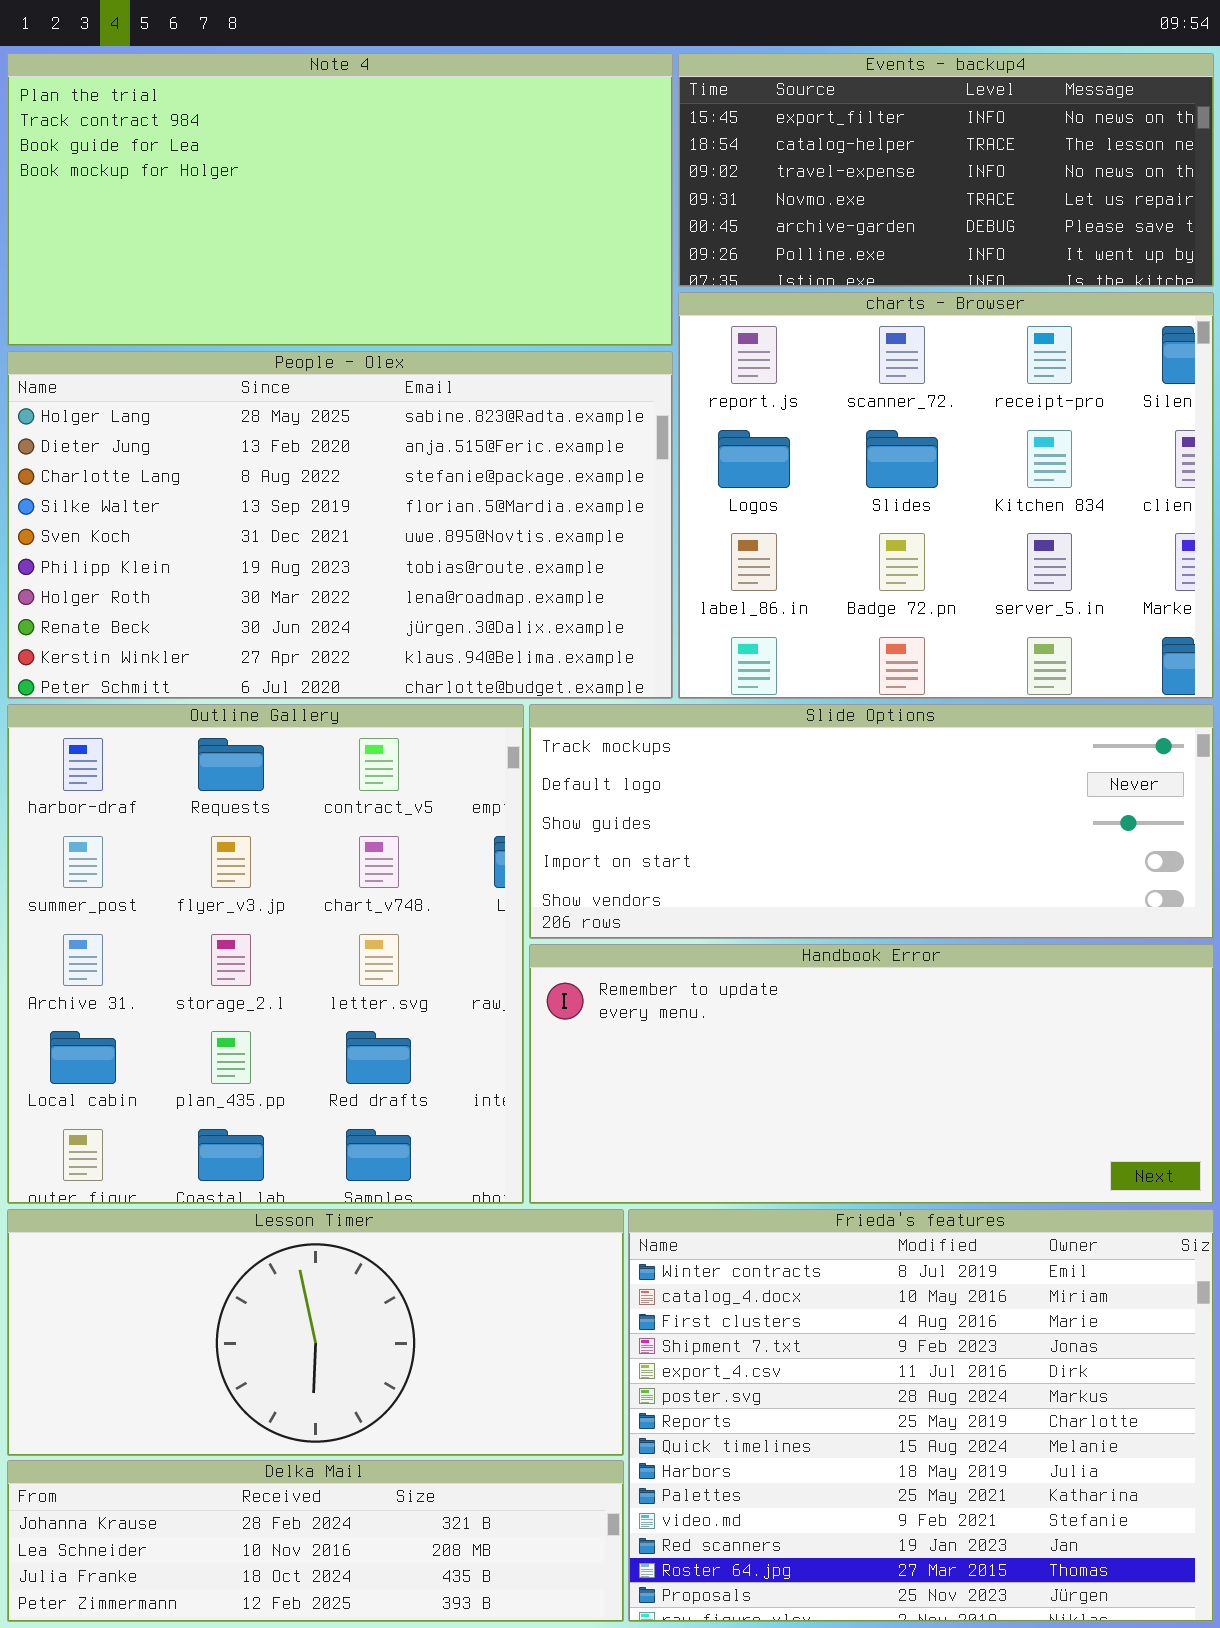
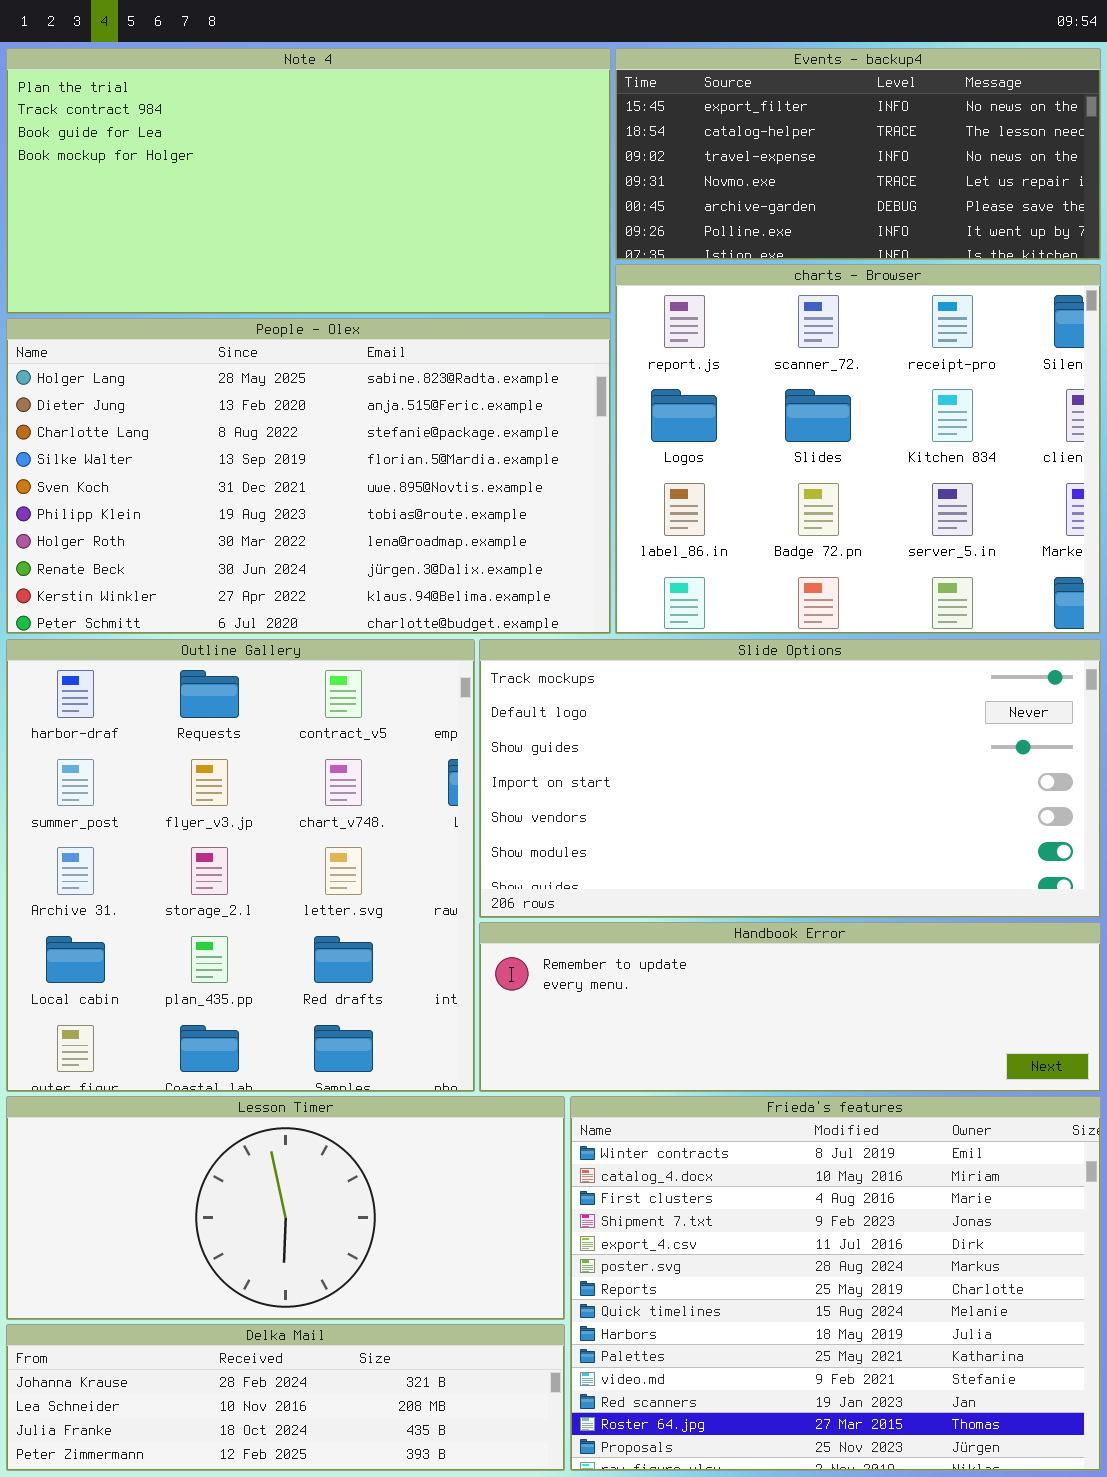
Slide Options: [529,704,1214,939] -> [479,639,1101,918], resized
Handbook Error: [529,944,1214,1204] -> [479,922,1101,1092], resized

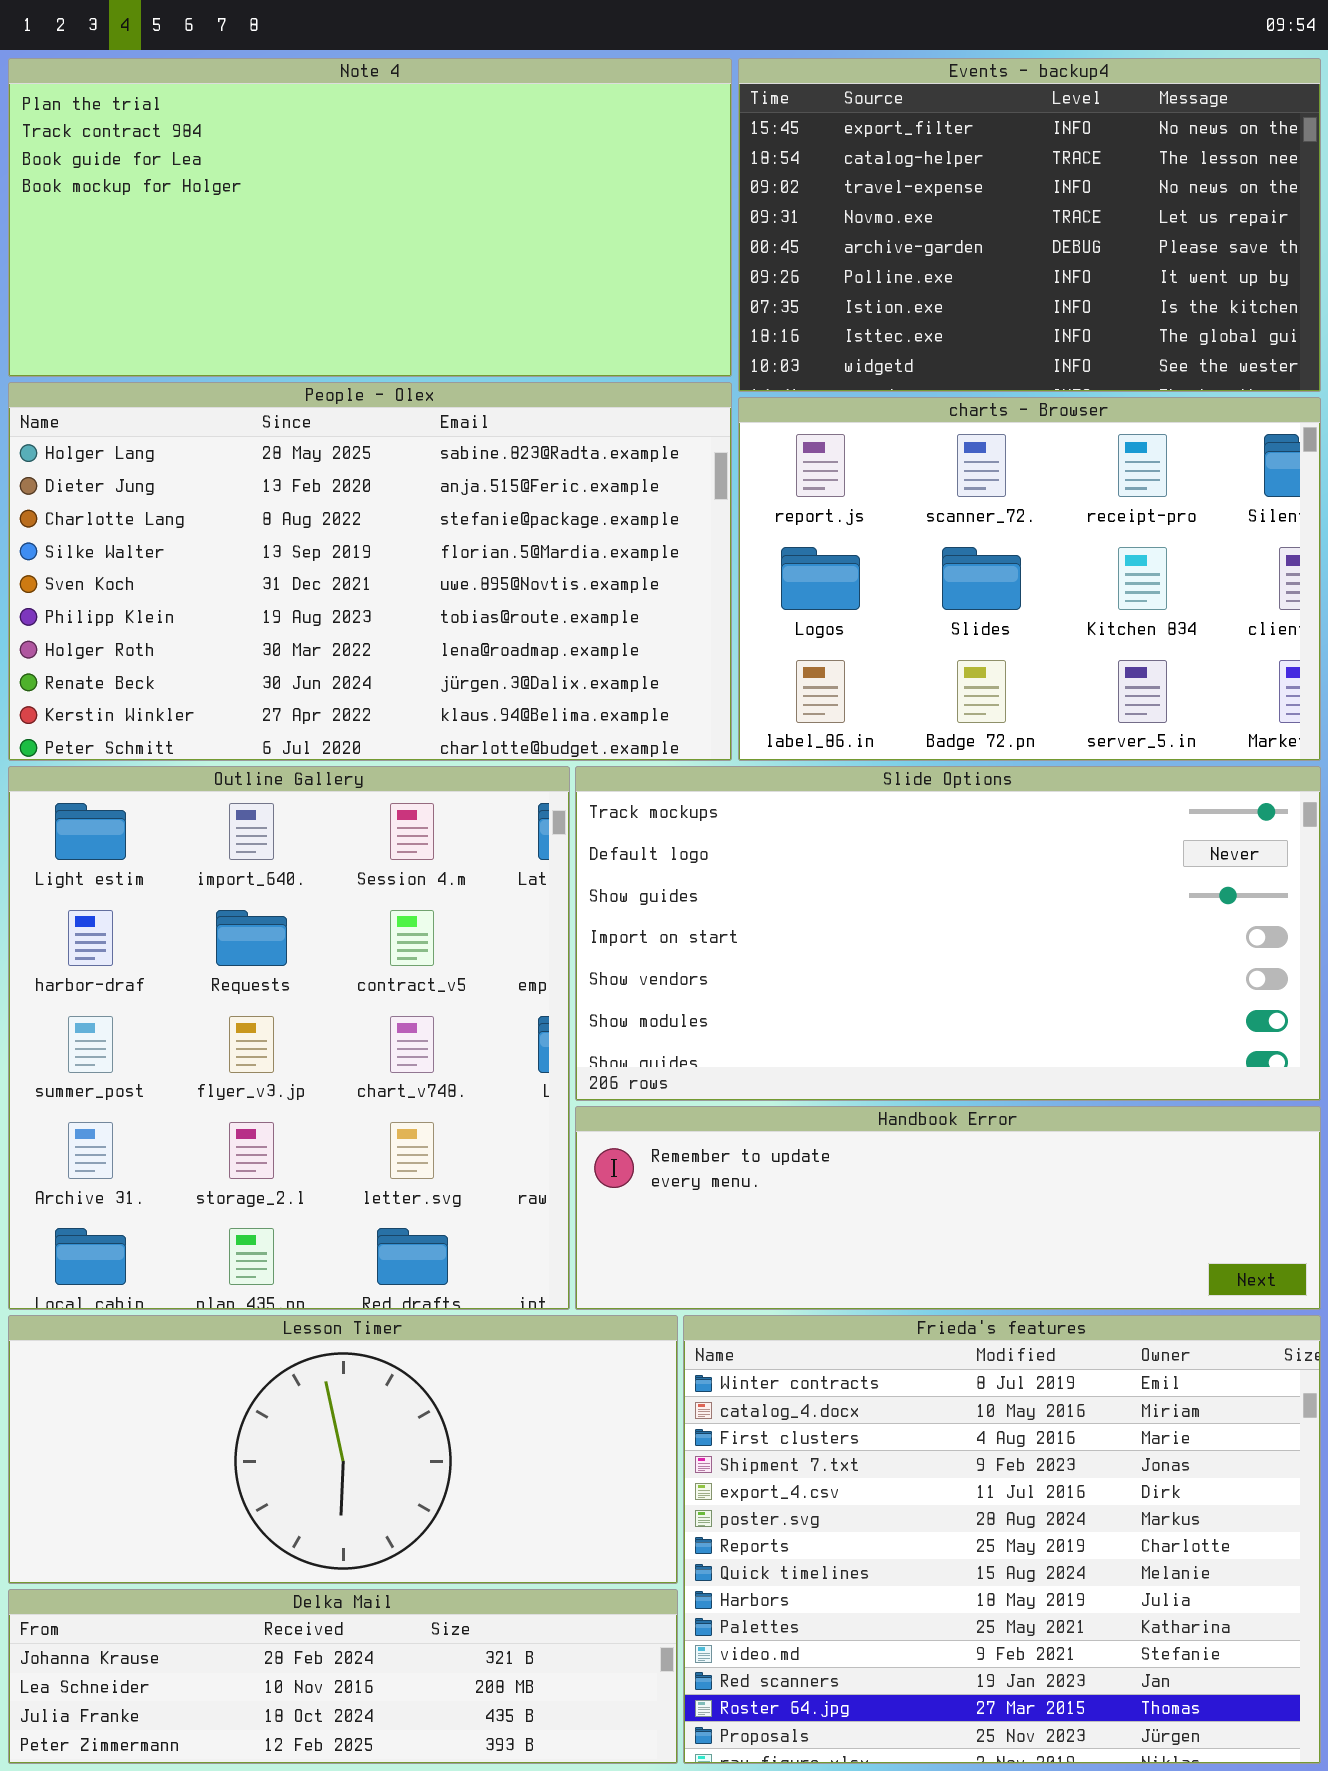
Events - backup4: [615,48,1101,260] -> [738,58,1321,392], resized
charts - Browser: [615,264,1101,634] -> [738,397,1321,761], resized
Outline Gallery: [6,639,475,1092] -> [8,766,570,1310], scrolled up 1 row

